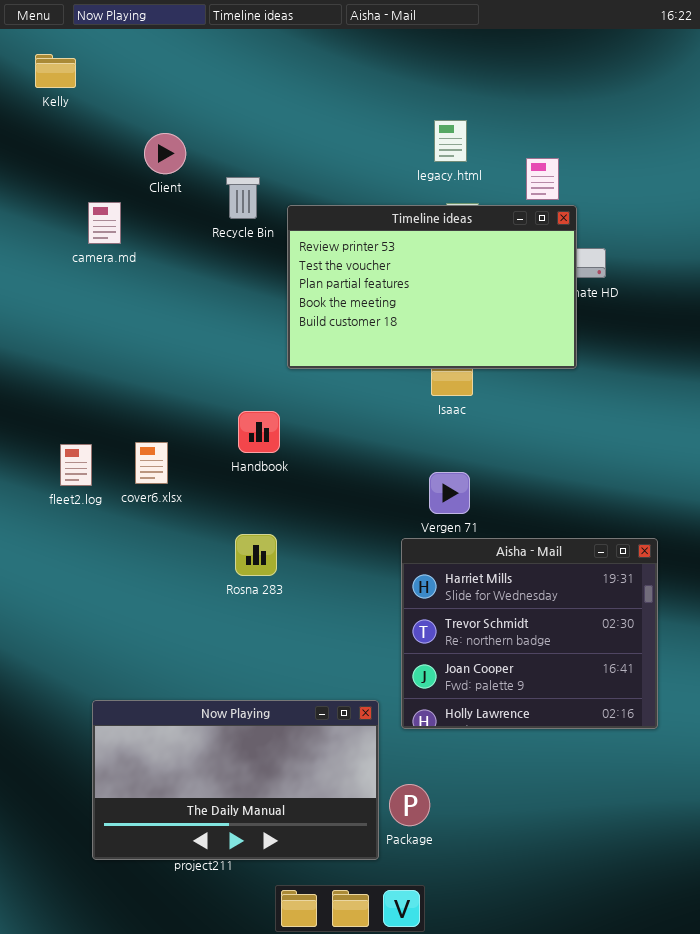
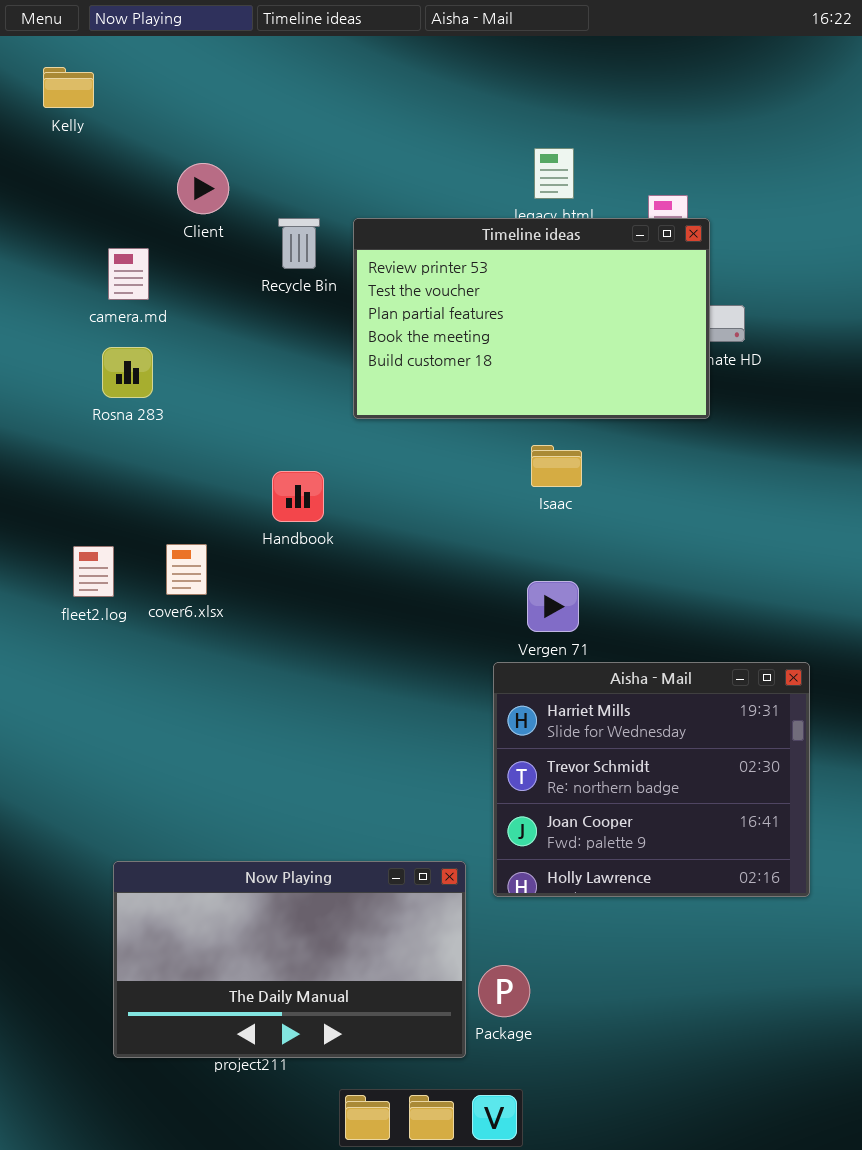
Timeline ideas: [287,205,577,369] -> [353,218,710,419], moved
Handbook: [238,411,280,453] -> [272,471,324,522], moved
Rosna 283: [235,534,277,576] -> [102,347,153,398], moved

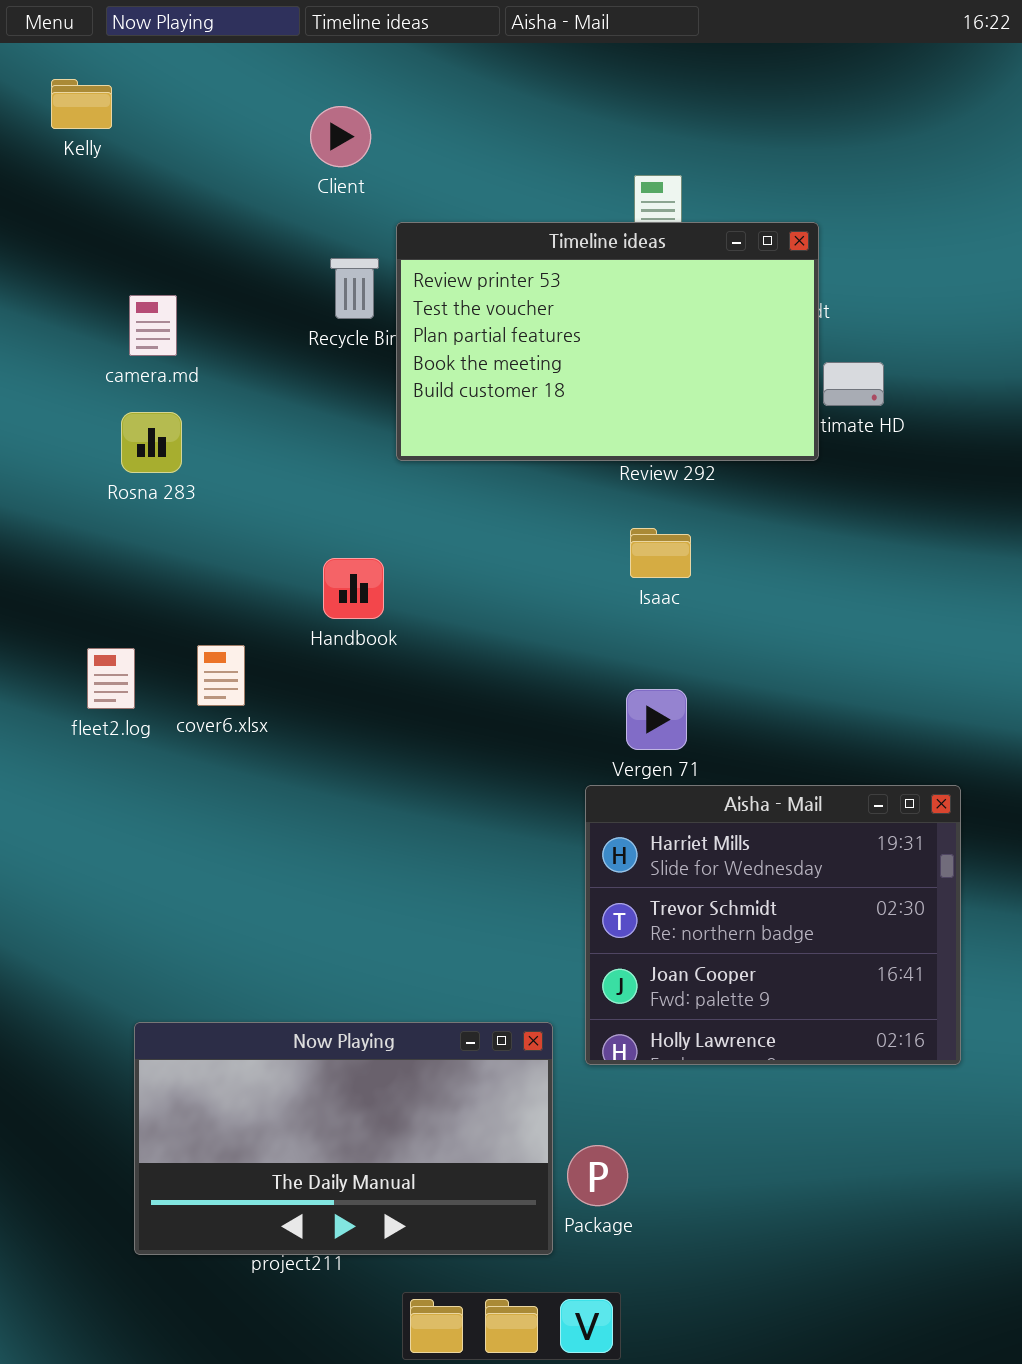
Client: [177,163,229,214] -> [310,106,371,167], moved
Timeline ideas: [353,218,710,419] -> [396,222,819,461], moved

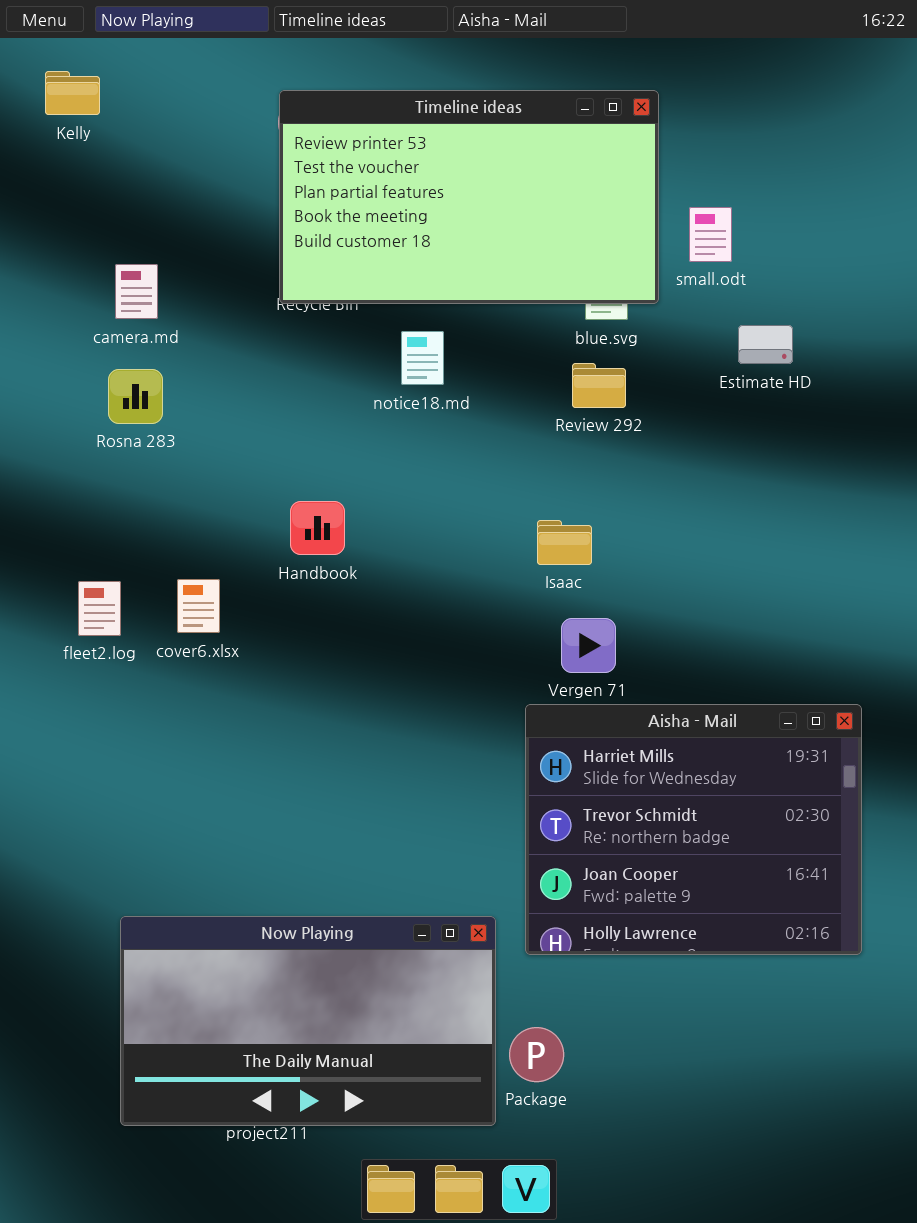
Timeline ideas: [396,222,819,461] -> [279,90,659,304], moved
Isaac: [630,528,691,578] -> [537,520,592,565], moved

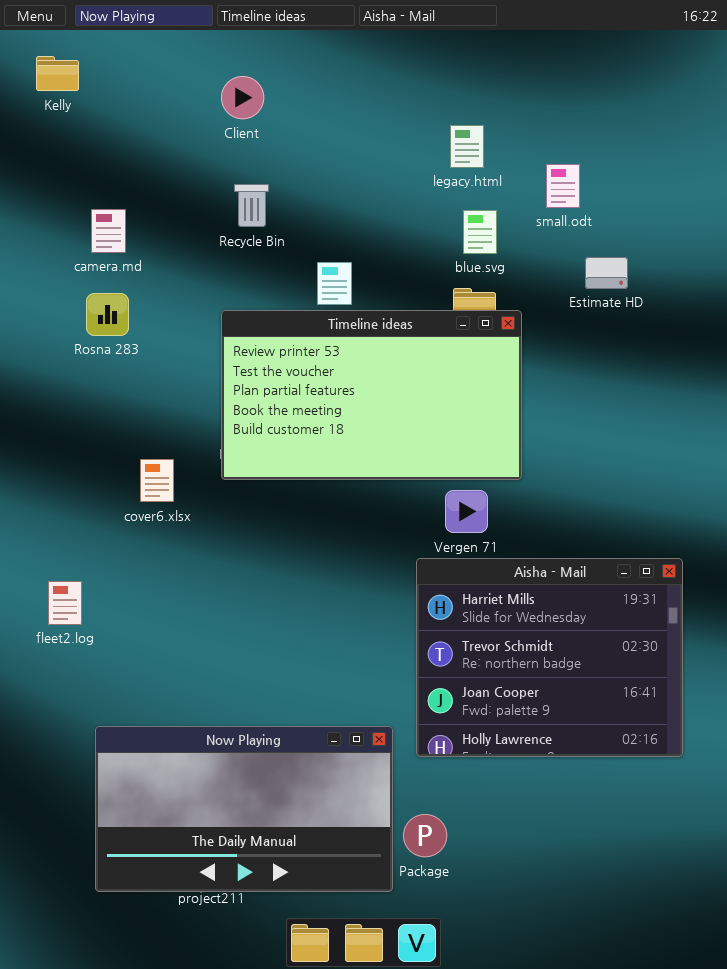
Timeline ideas: [279,90,659,304] -> [221,310,522,480], moved
fleet2.log: [78,581,121,636] -> [48,581,82,625], moved

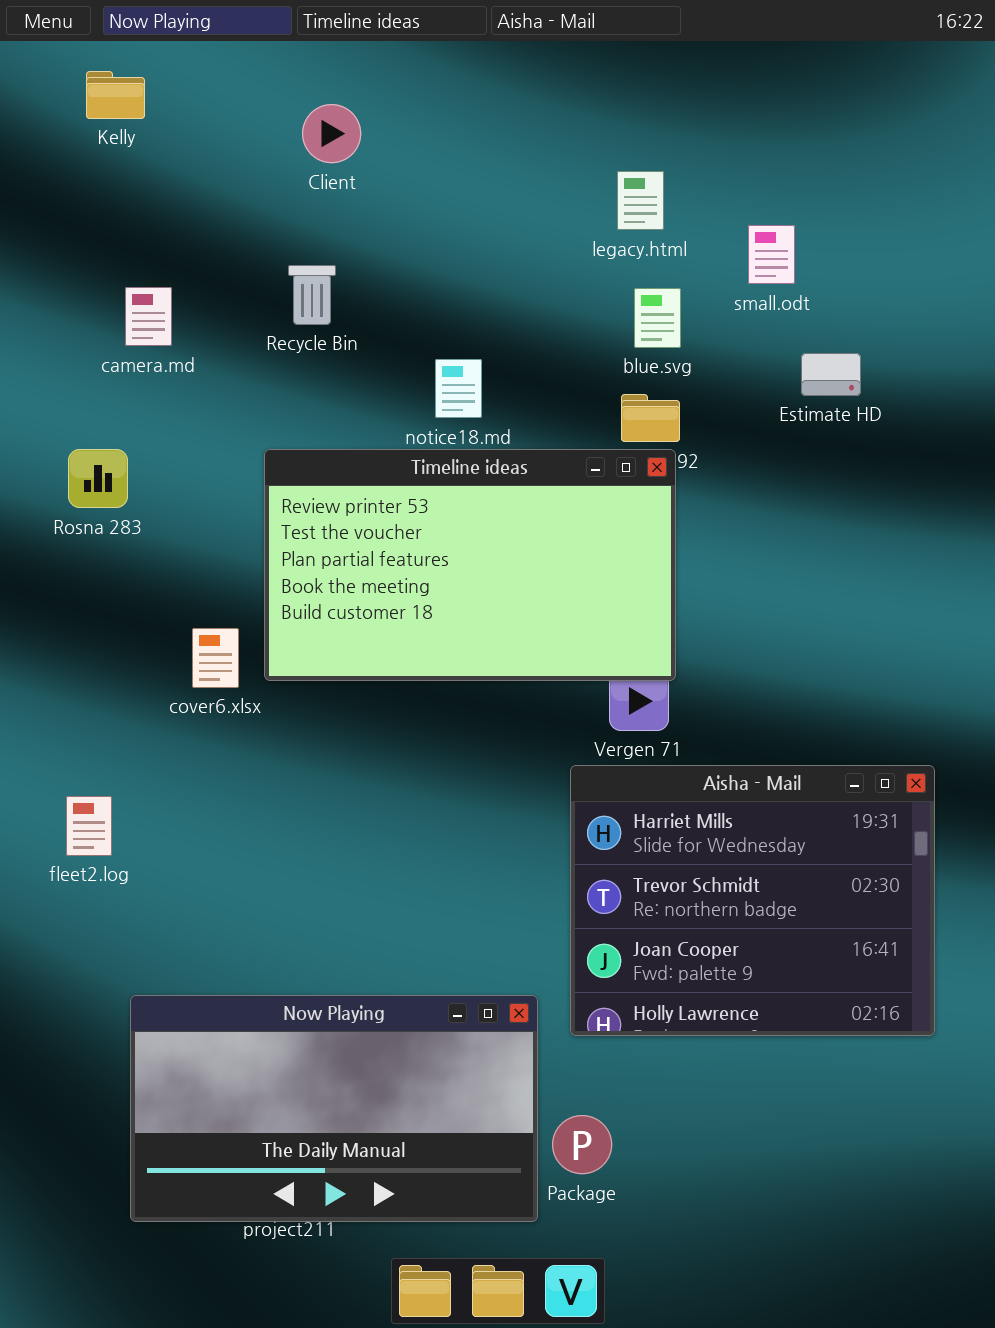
Kelly: [36,56,79,91] -> [86,71,145,119], moved
Recycle Bin: [234,184,269,227] -> [288,265,336,325], moved
Rosna 283: [86,293,129,336] -> [68,449,128,508], moved
Timeline ideas: [221,310,522,480] -> [264,449,676,681], moved

